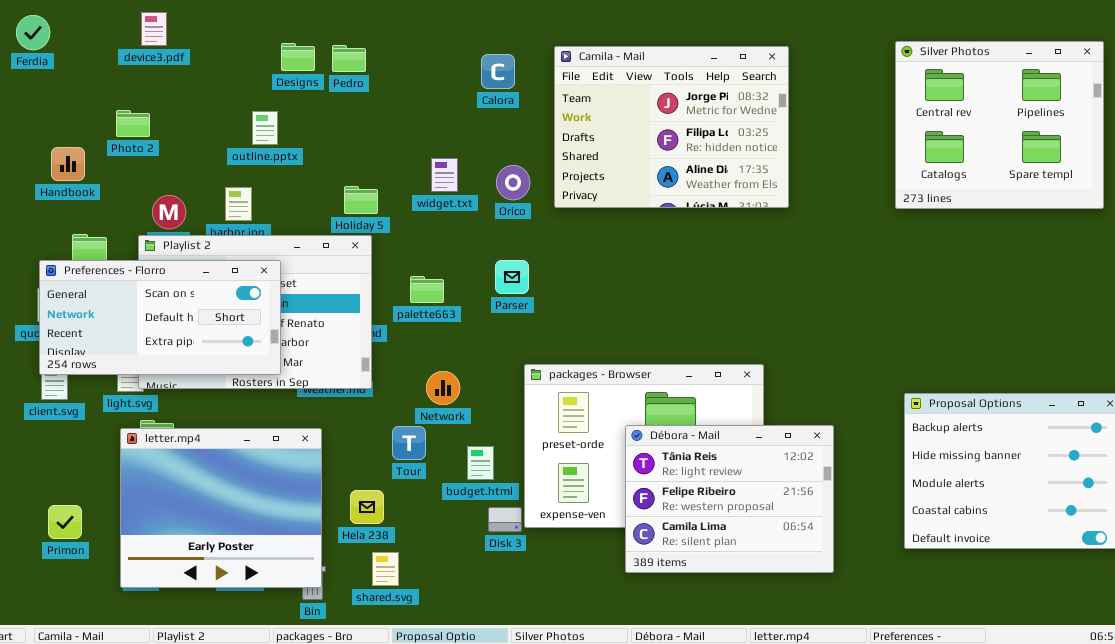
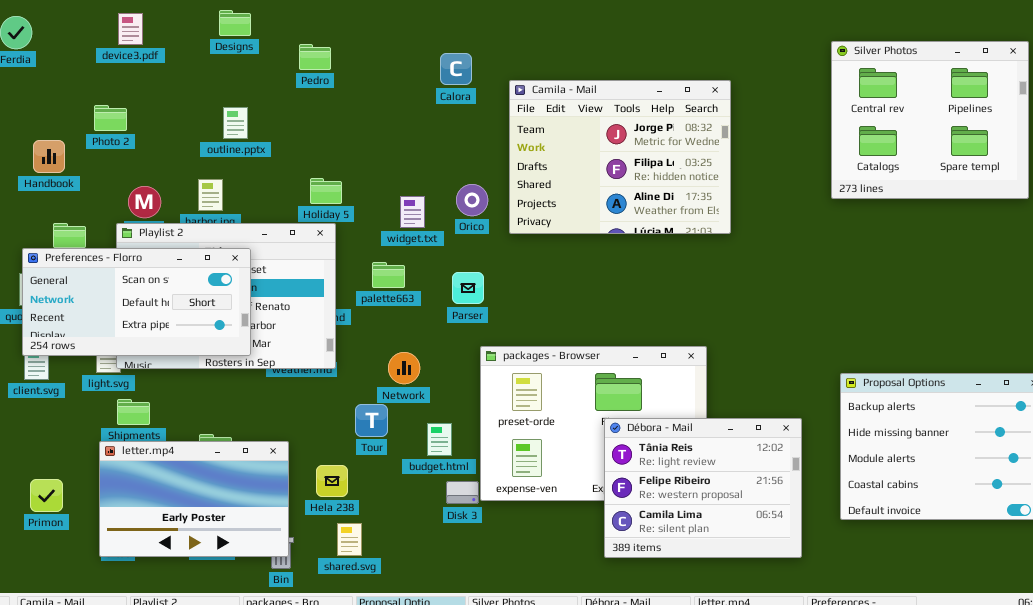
Designs: [281,43,315,71] -> [219,10,251,36], moved
Camila - Mail: [554,46,789,208] -> [509,80,731,234], moved
widget.txt: [431,158,458,192] -> [400,196,425,228], moved
Orico: [496,165,530,200] -> [456,184,488,216], moved
Parser: [495,260,529,294] -> [452,272,484,304], moved
Débora - Mail: [625,425,834,573] -> [604,418,802,558], moved
letter.mp4: [120,428,322,588] -> [99,441,289,557], resized

